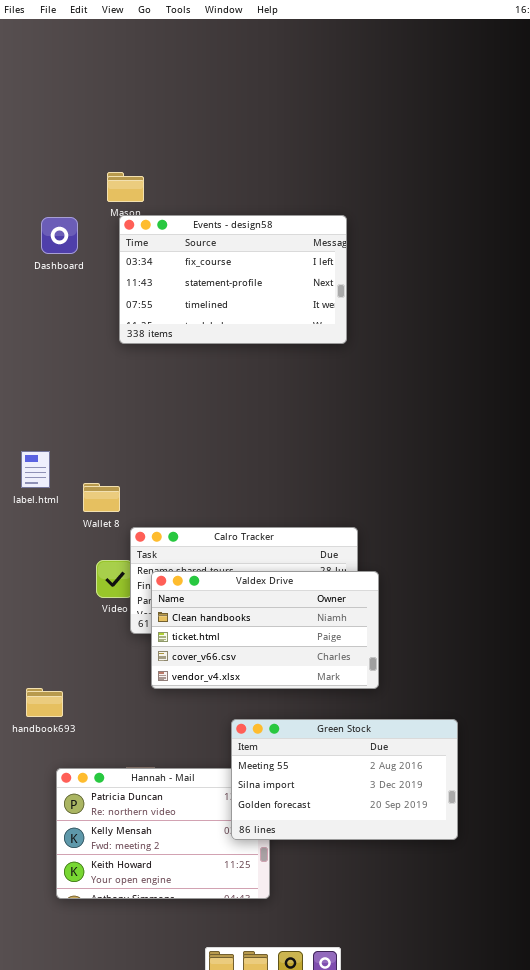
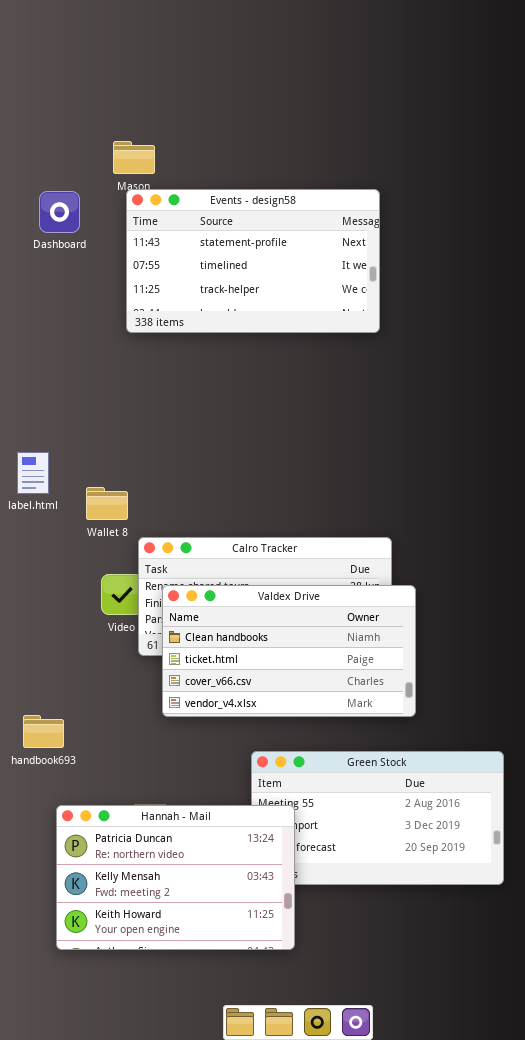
Events - design58: [119,215,347,344] -> [126,189,380,333], scrolled down 1 row
Hannah - Mail: [56,768,270,899] -> [56,805,295,950], raised

